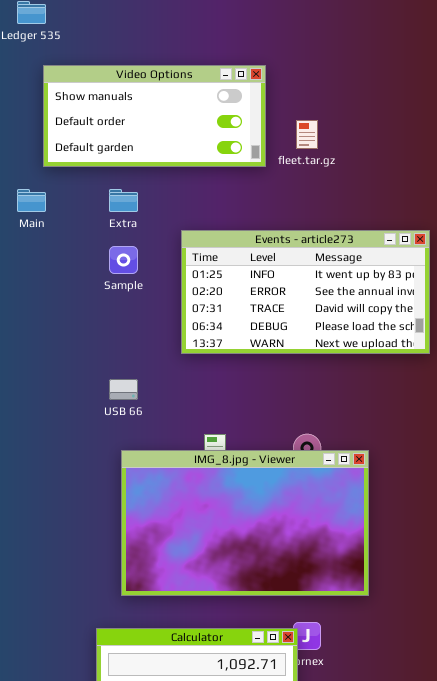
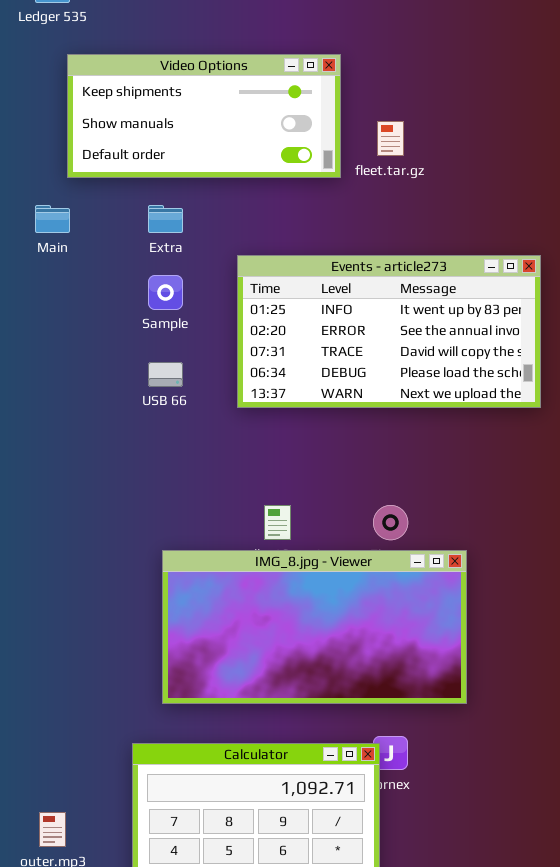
Video Options: [43,65,266,167] -> [67,54,341,178], scrolled up 1 row
USB 66: [109,379,138,400] -> [148,362,183,387], moved
IMG_8.jpg - Viewer: [121,450,369,596] -> [162,550,467,704], resized

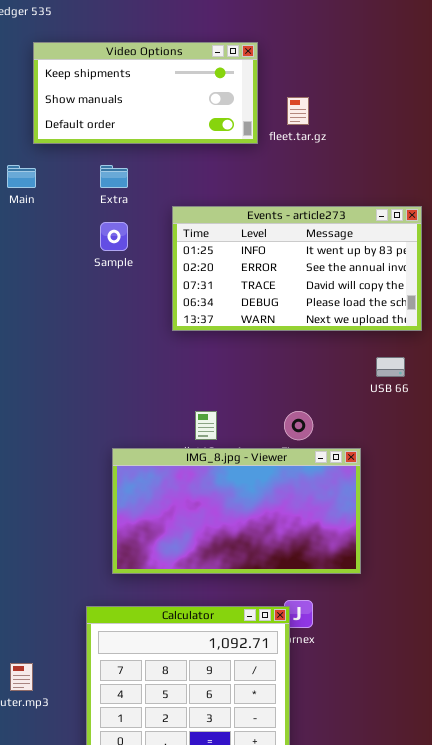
USB 66: [148,362,183,387] -> [376,357,405,377], moved

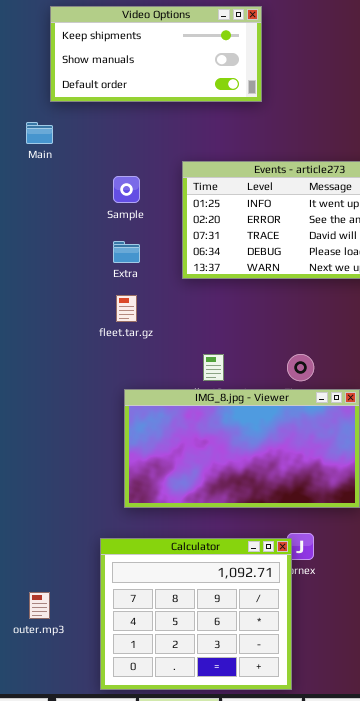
fleet.tar.gz: [287,97,309,125] -> [116,295,137,322], moved
Extra: [100,165,128,188] -> [113,241,140,263], moved

